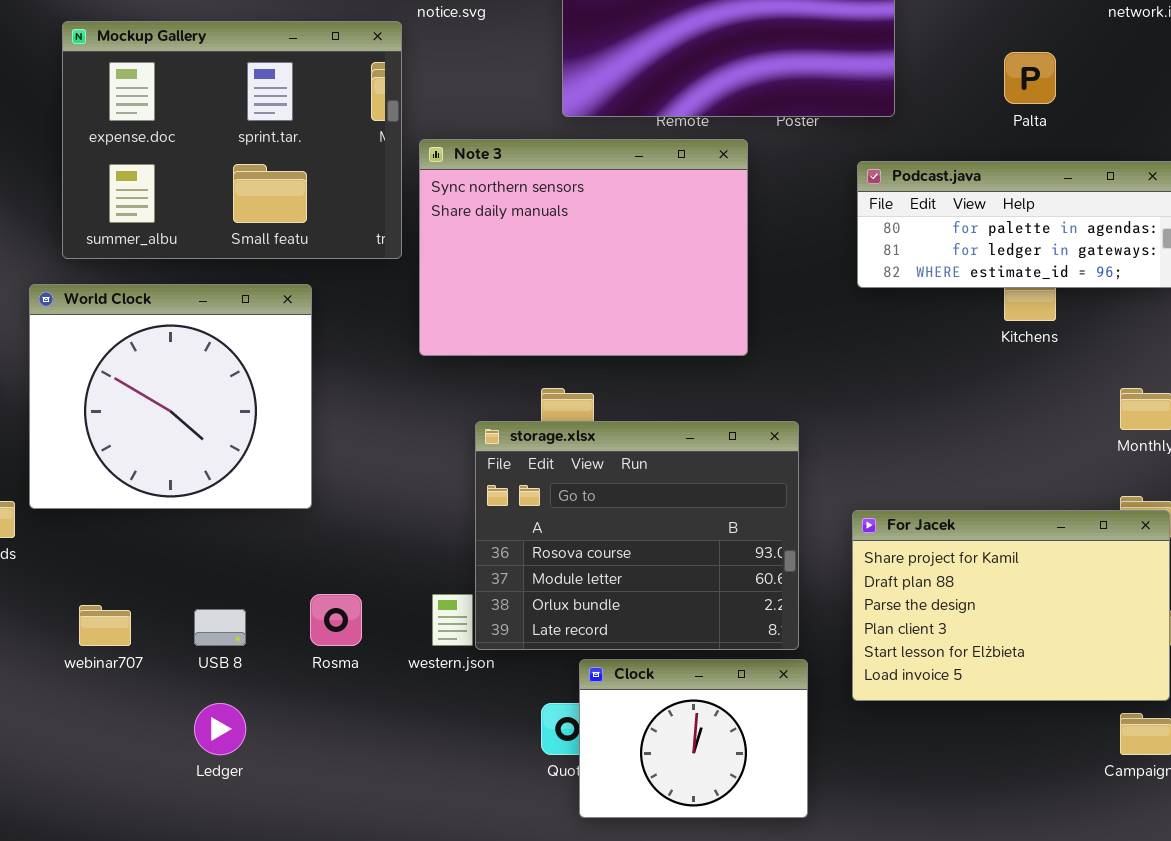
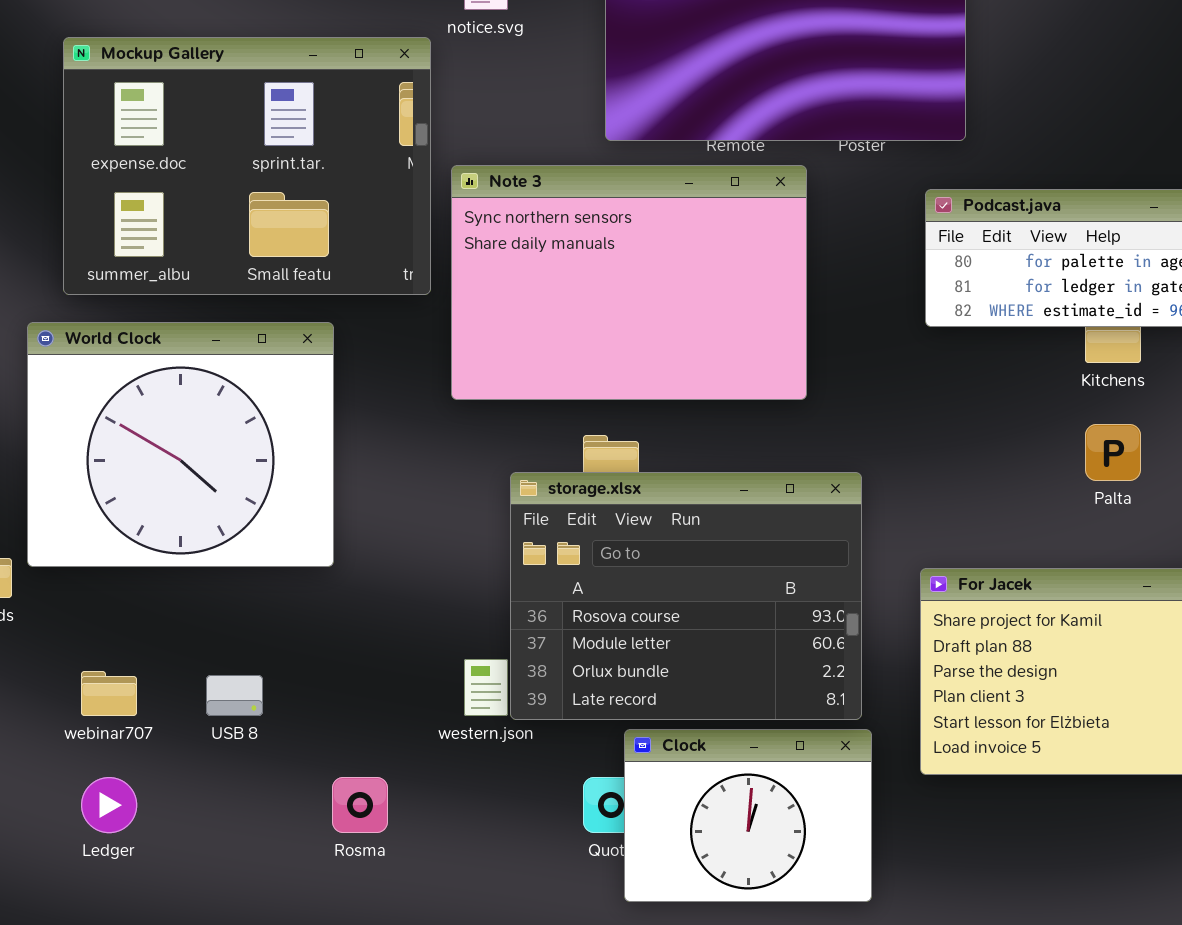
Palta: [1004,52,1056,104] -> [1085,424,1141,481], moved
Rosma: [310,594,362,646] -> [332,777,388,833], moved
Ledger: [194,703,246,755] -> [81,777,137,833], moved

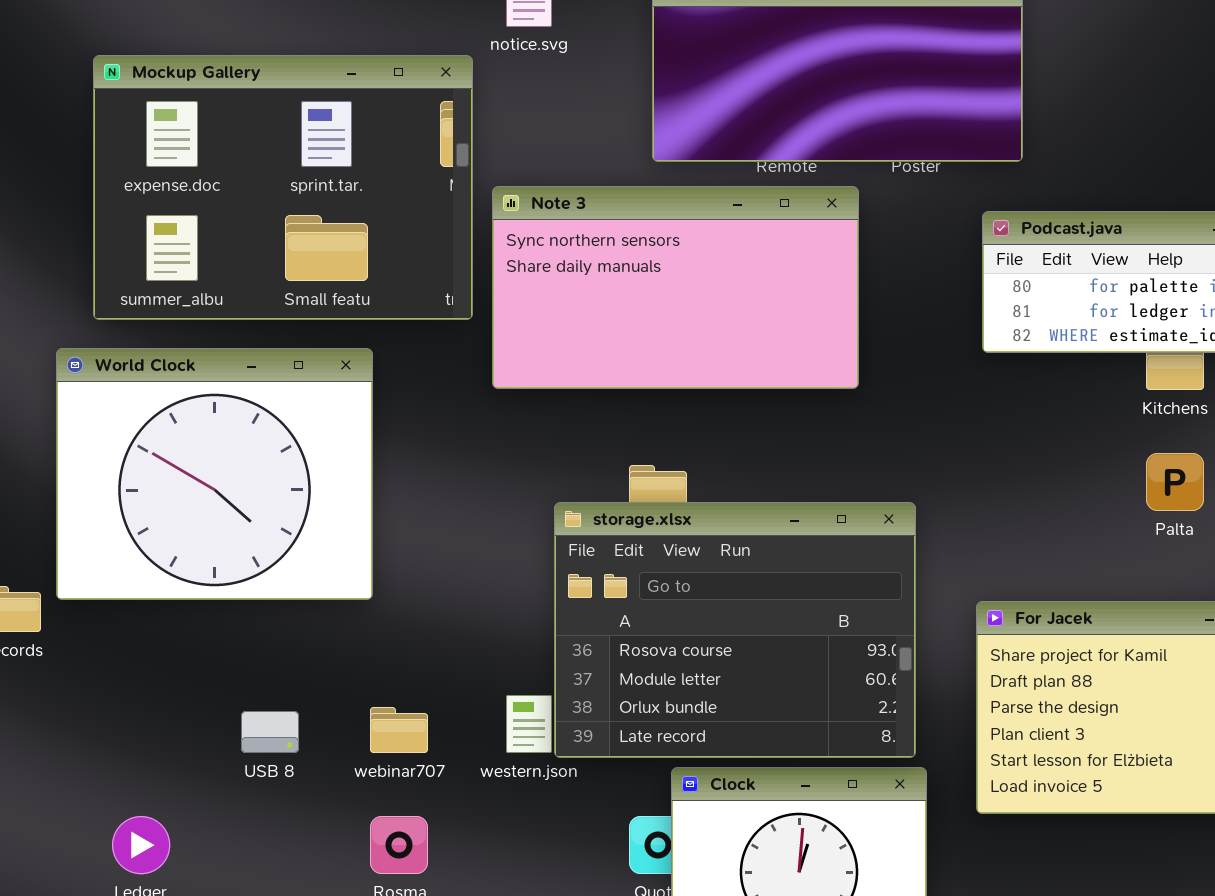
Note 3: [451,165,807,400] -> [492,186,859,389], resized
webinar707: [81,671,137,716] -> [370,707,428,753], moved

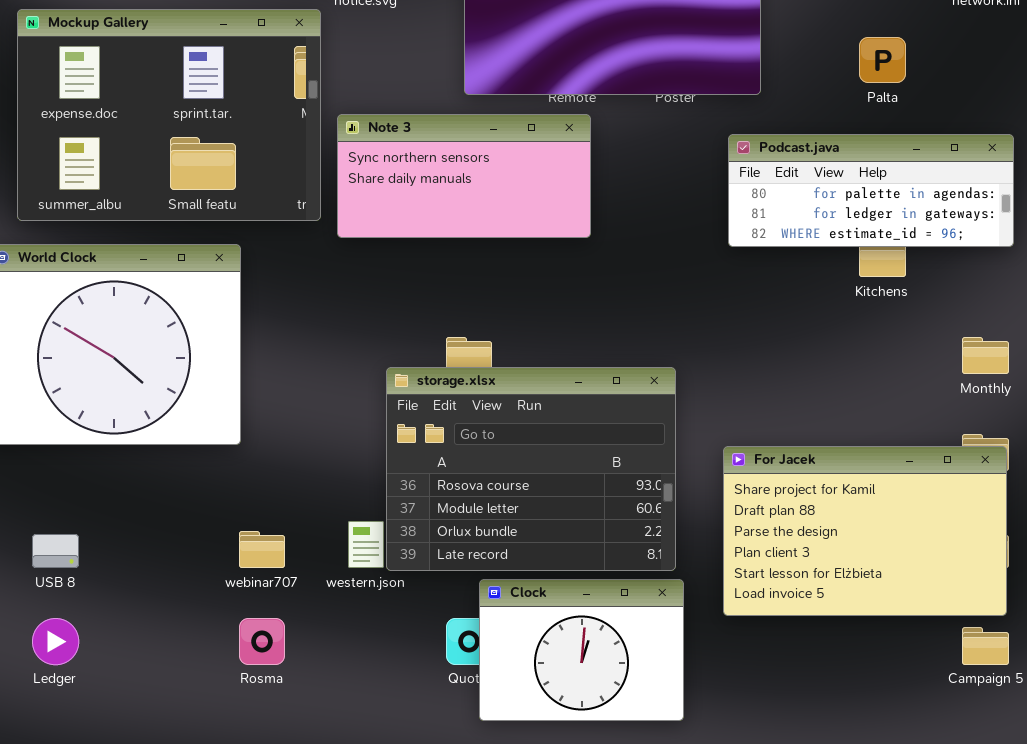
Note 3: [492,186,859,389] -> [337,114,591,238], resized
Palta: [1146,453,1204,511] -> [859,37,906,83], moved
USB 8: [241,711,299,753] -> [32,534,79,568], moved

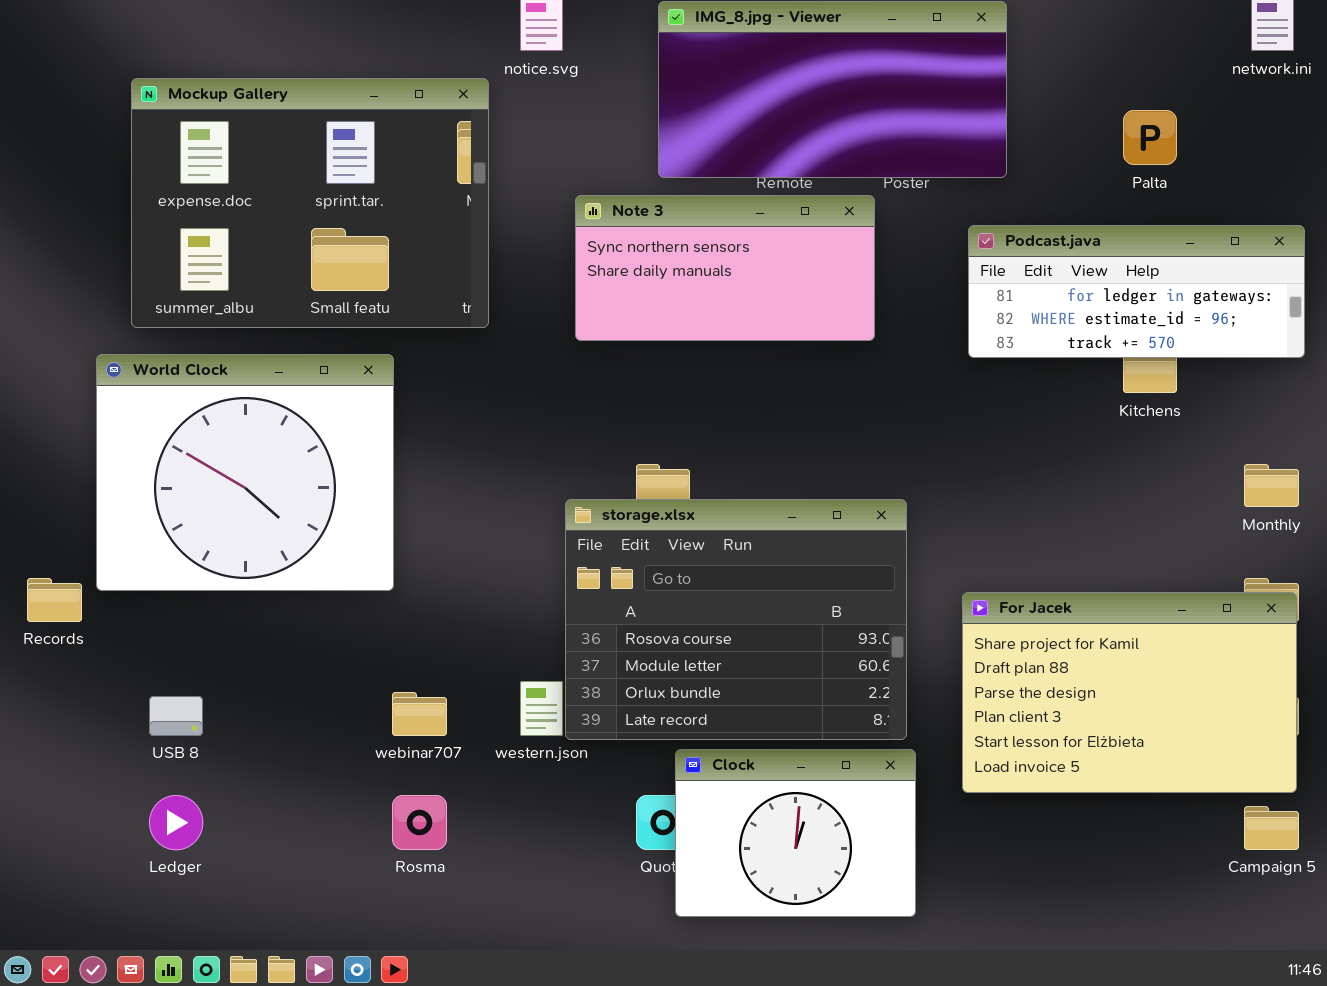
Note 3: [337,114,591,238] -> [575,195,875,341], moved
Podcast.java: [728,134,1014,247] -> [968,225,1305,358], scrolled down 1 row

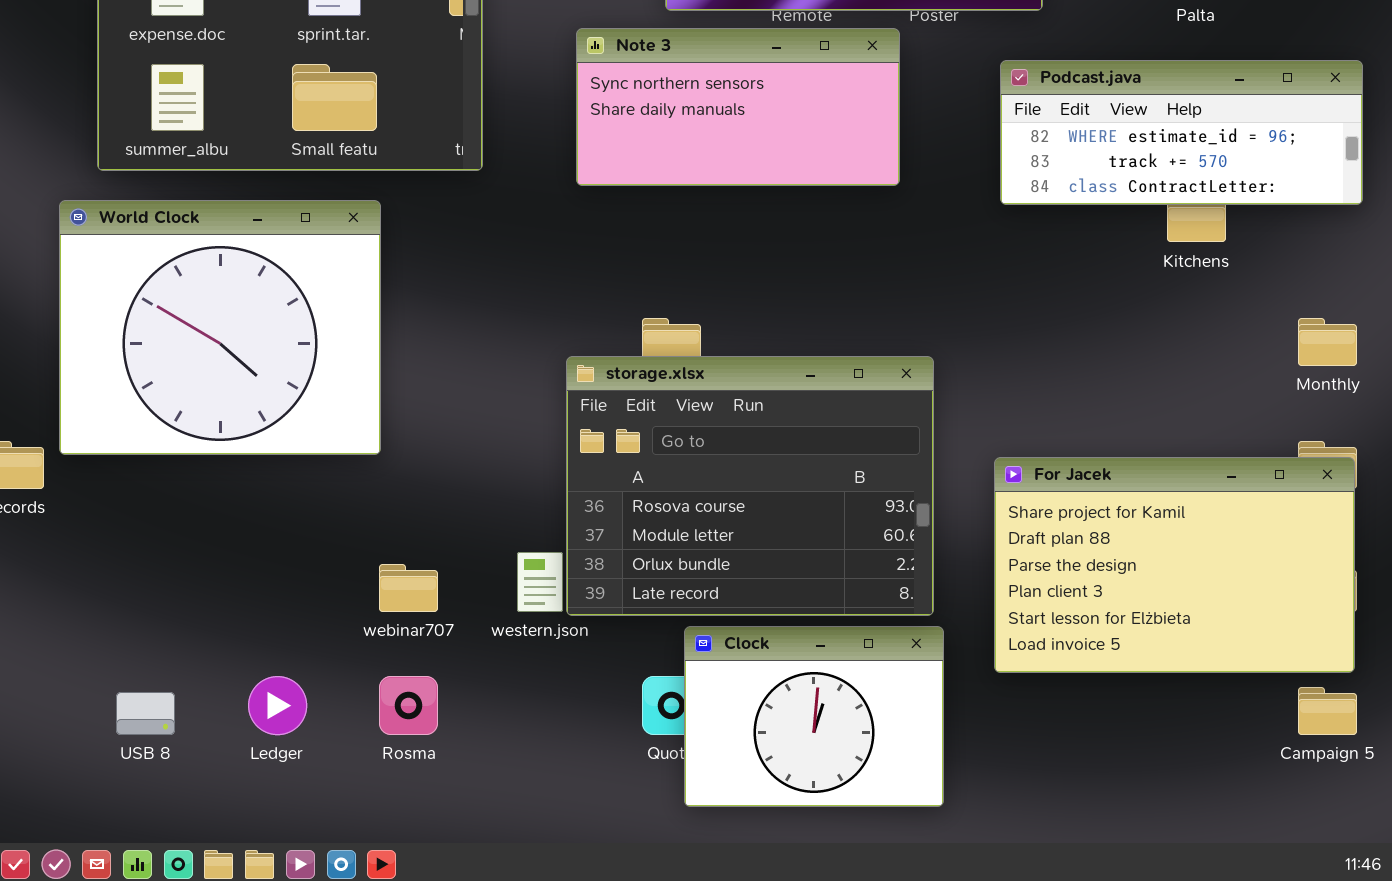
Podcast.java: [968,225,1305,358] -> [1000,60,1363,205], scrolled down 1 row
USB 8: [149,696,203,736] -> [116,692,175,735], moved
Ledger: [149,795,203,850] -> [248,676,307,735], moved

